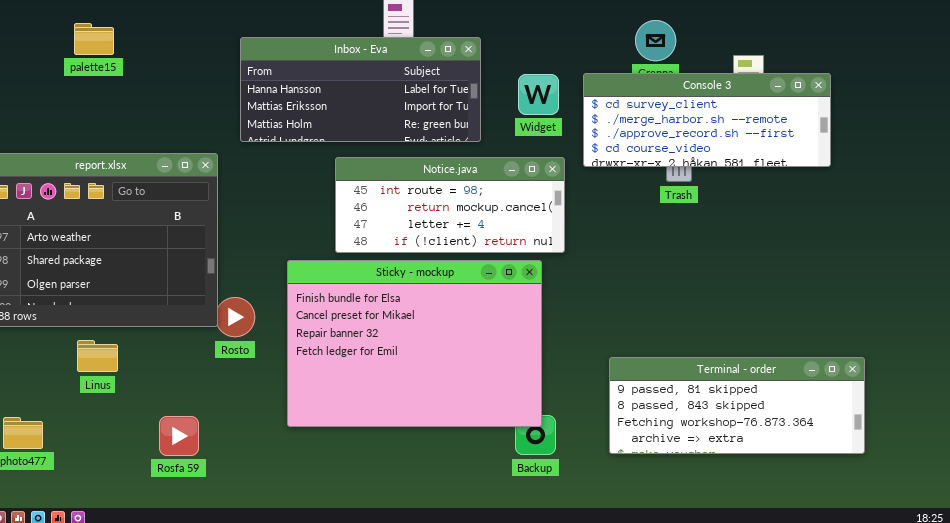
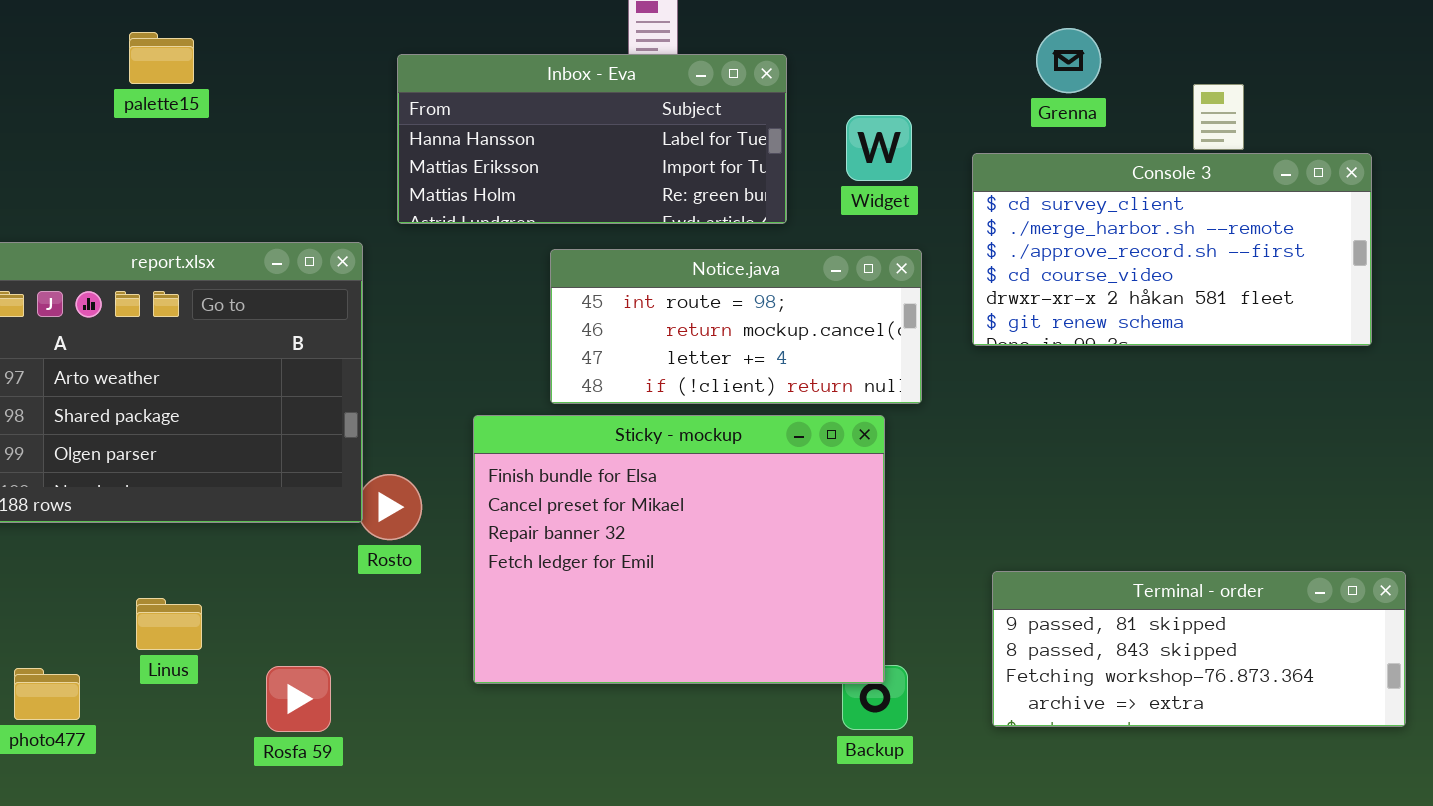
Console 3: [583,73,831,167] -> [972,153,1372,346], moved, resized
Linus: [77,340,118,372] -> [136,598,202,650], moved

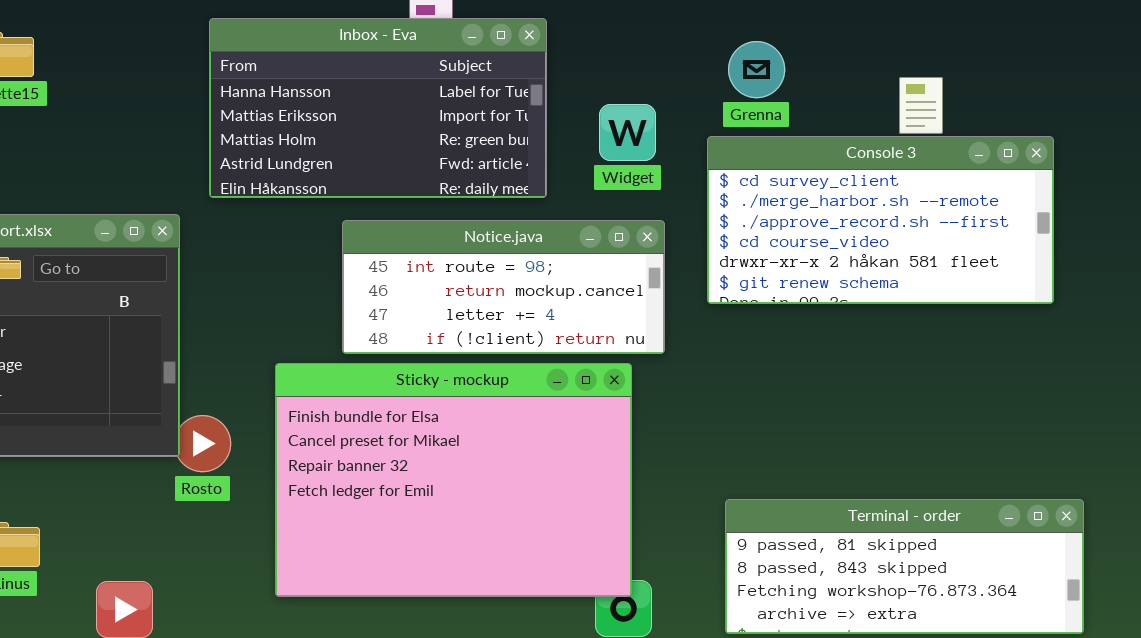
Grenna: [1036,28,1101,93] -> [728,41,785,98], moved
Inbox - Eva: [397,54,787,224] -> [209,18,547,198], resized

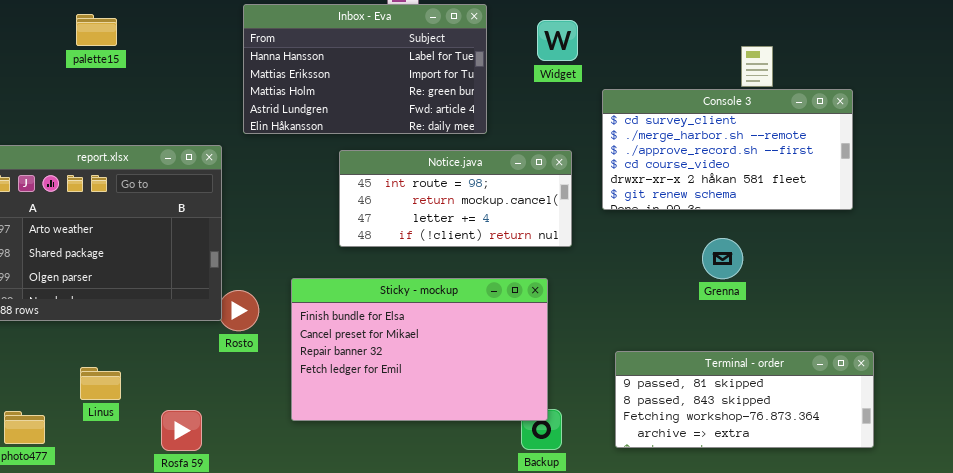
Grenna: [728,41,785,98] -> [702,238,743,279], moved
Widget: [599,104,656,161] -> [537,20,578,61], moved
Sticky - mockup: [275,363,632,597] -> [291,278,548,421], resized

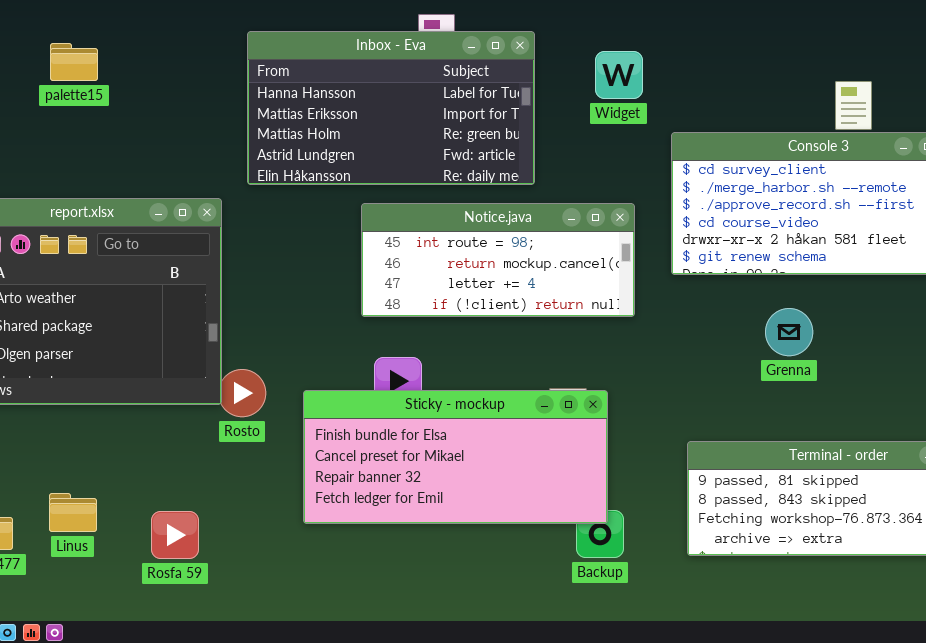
Grenna: [702,238,743,279] -> [765,308,813,356], moved
Sticky - mockup: [291,278,548,421] -> [303,390,608,524], resized
Linus: [80,367,121,400] -> [49,493,97,532], moved

